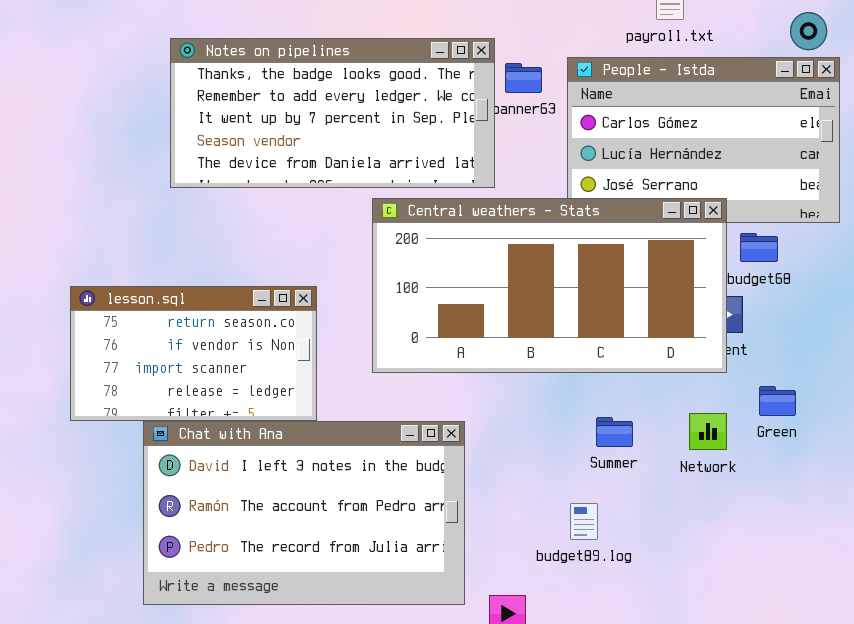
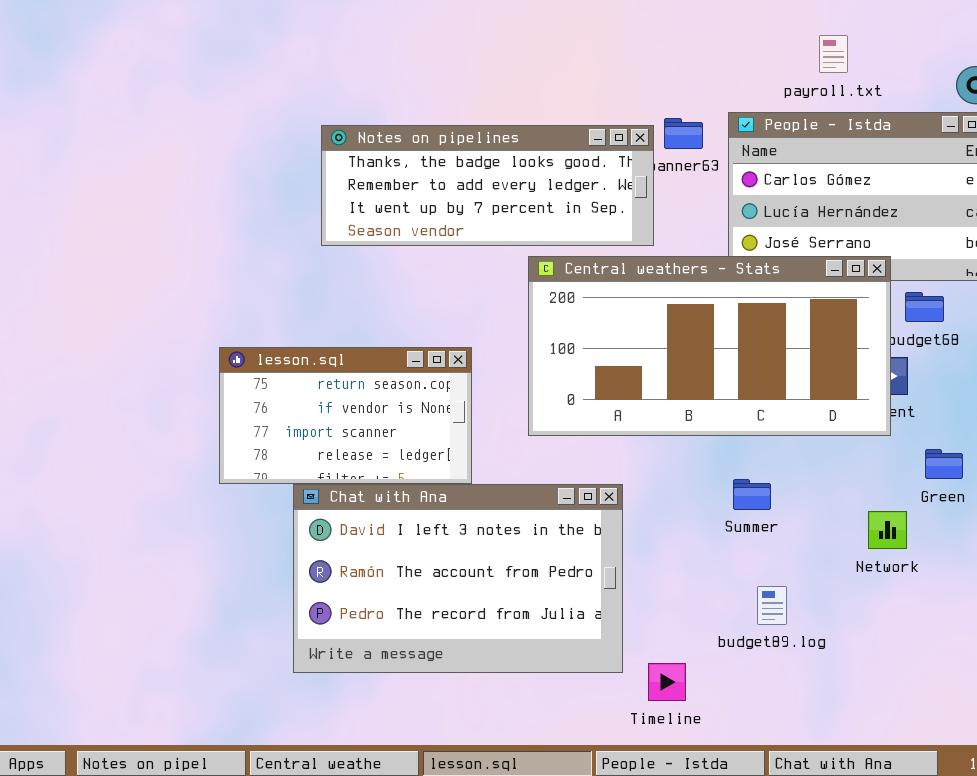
Notes on pipelines: [170,38,495,188] -> [321,125,654,246], resized
Network: [689,413,727,450] -> [868,511,907,549], moved
Summer: [596,417,633,447] -> [733,479,771,510], moved
budget89.log: [570,503,598,540] -> [757,586,787,625], moved

